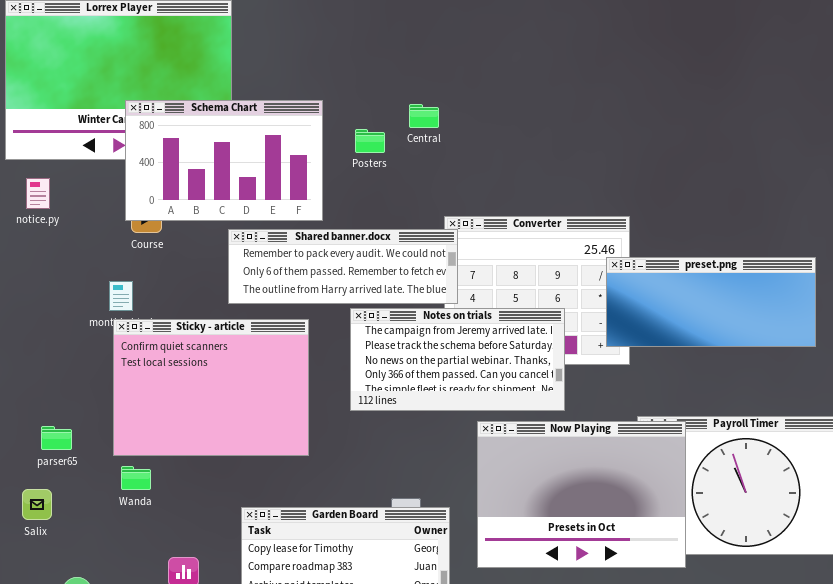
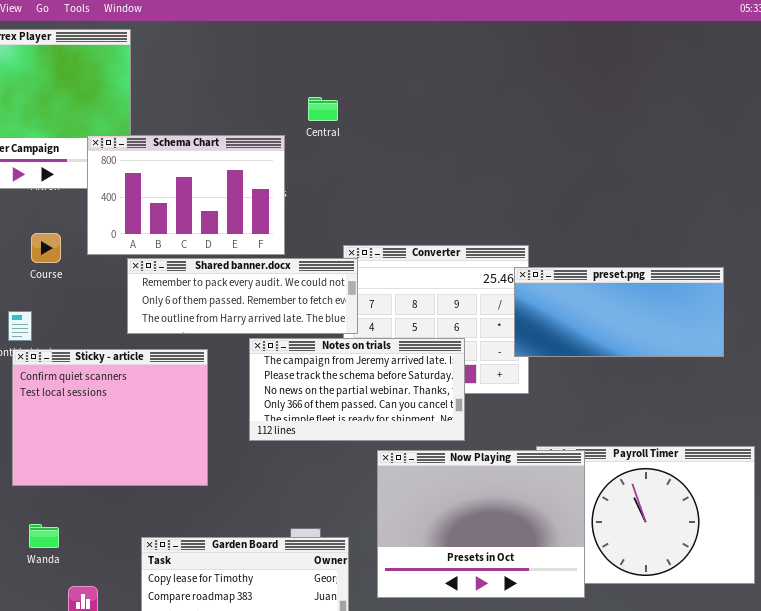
Schema Chart: [125,100,323,221] -> [87,135,285,255], moved
Central: [409,104,439,128] -> [308,97,338,121], moved
preset.png: [606,257,816,347] -> [514,267,724,357], moved
Wanda: [121,466,151,490] -> [29,524,59,548], moved

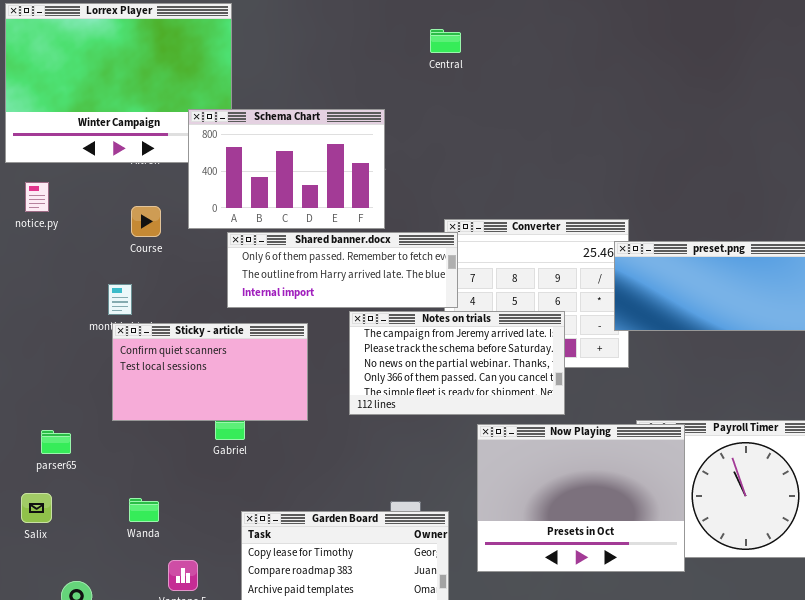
Central: [308,97,338,121] -> [430,29,461,53], moved
Shared banner.docx: [127,258,358,334] -> [227,232,458,308], scrolled down 1 row
Sticky - article: [12,349,208,486] -> [112,323,308,421], resized

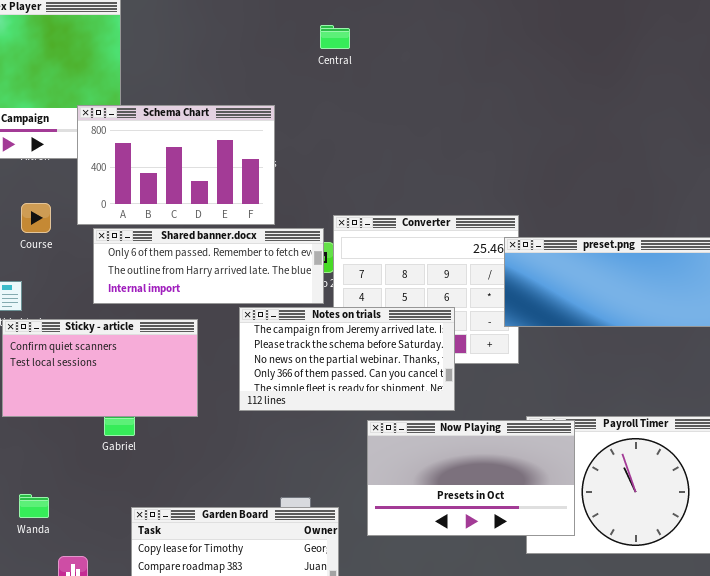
Shared banner.docx: [227,232,458,308] -> [93,228,324,304], moved
Now Playing: [477,424,685,572] -> [367,420,575,536], resized

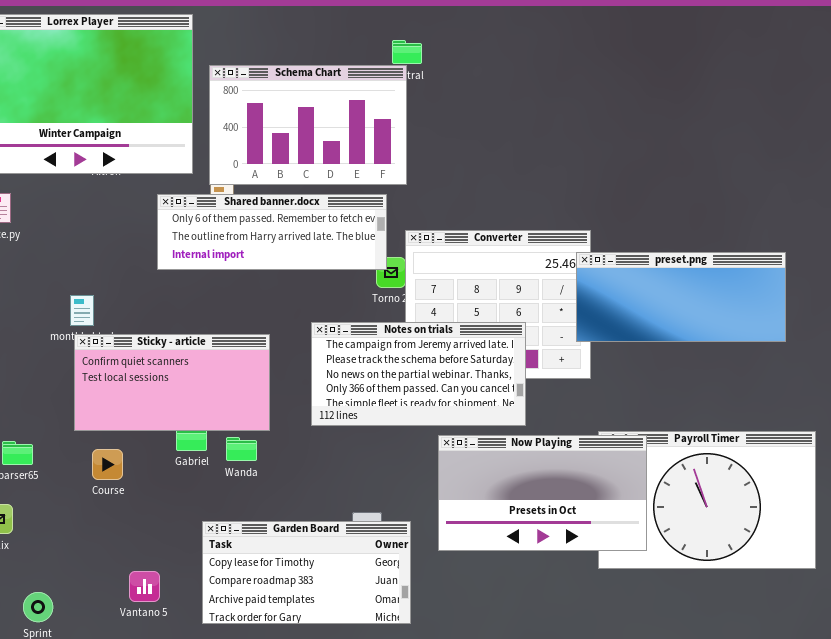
Schema Chart: [77,105,275,225] -> [209,65,407,185], moved
Course: [21,203,51,233] -> [92,449,123,480], moved
Shared banner.docx: [93,228,324,304] -> [157,194,387,270], moved
Wanda: [19,494,49,518] -> [226,437,257,461], moved

